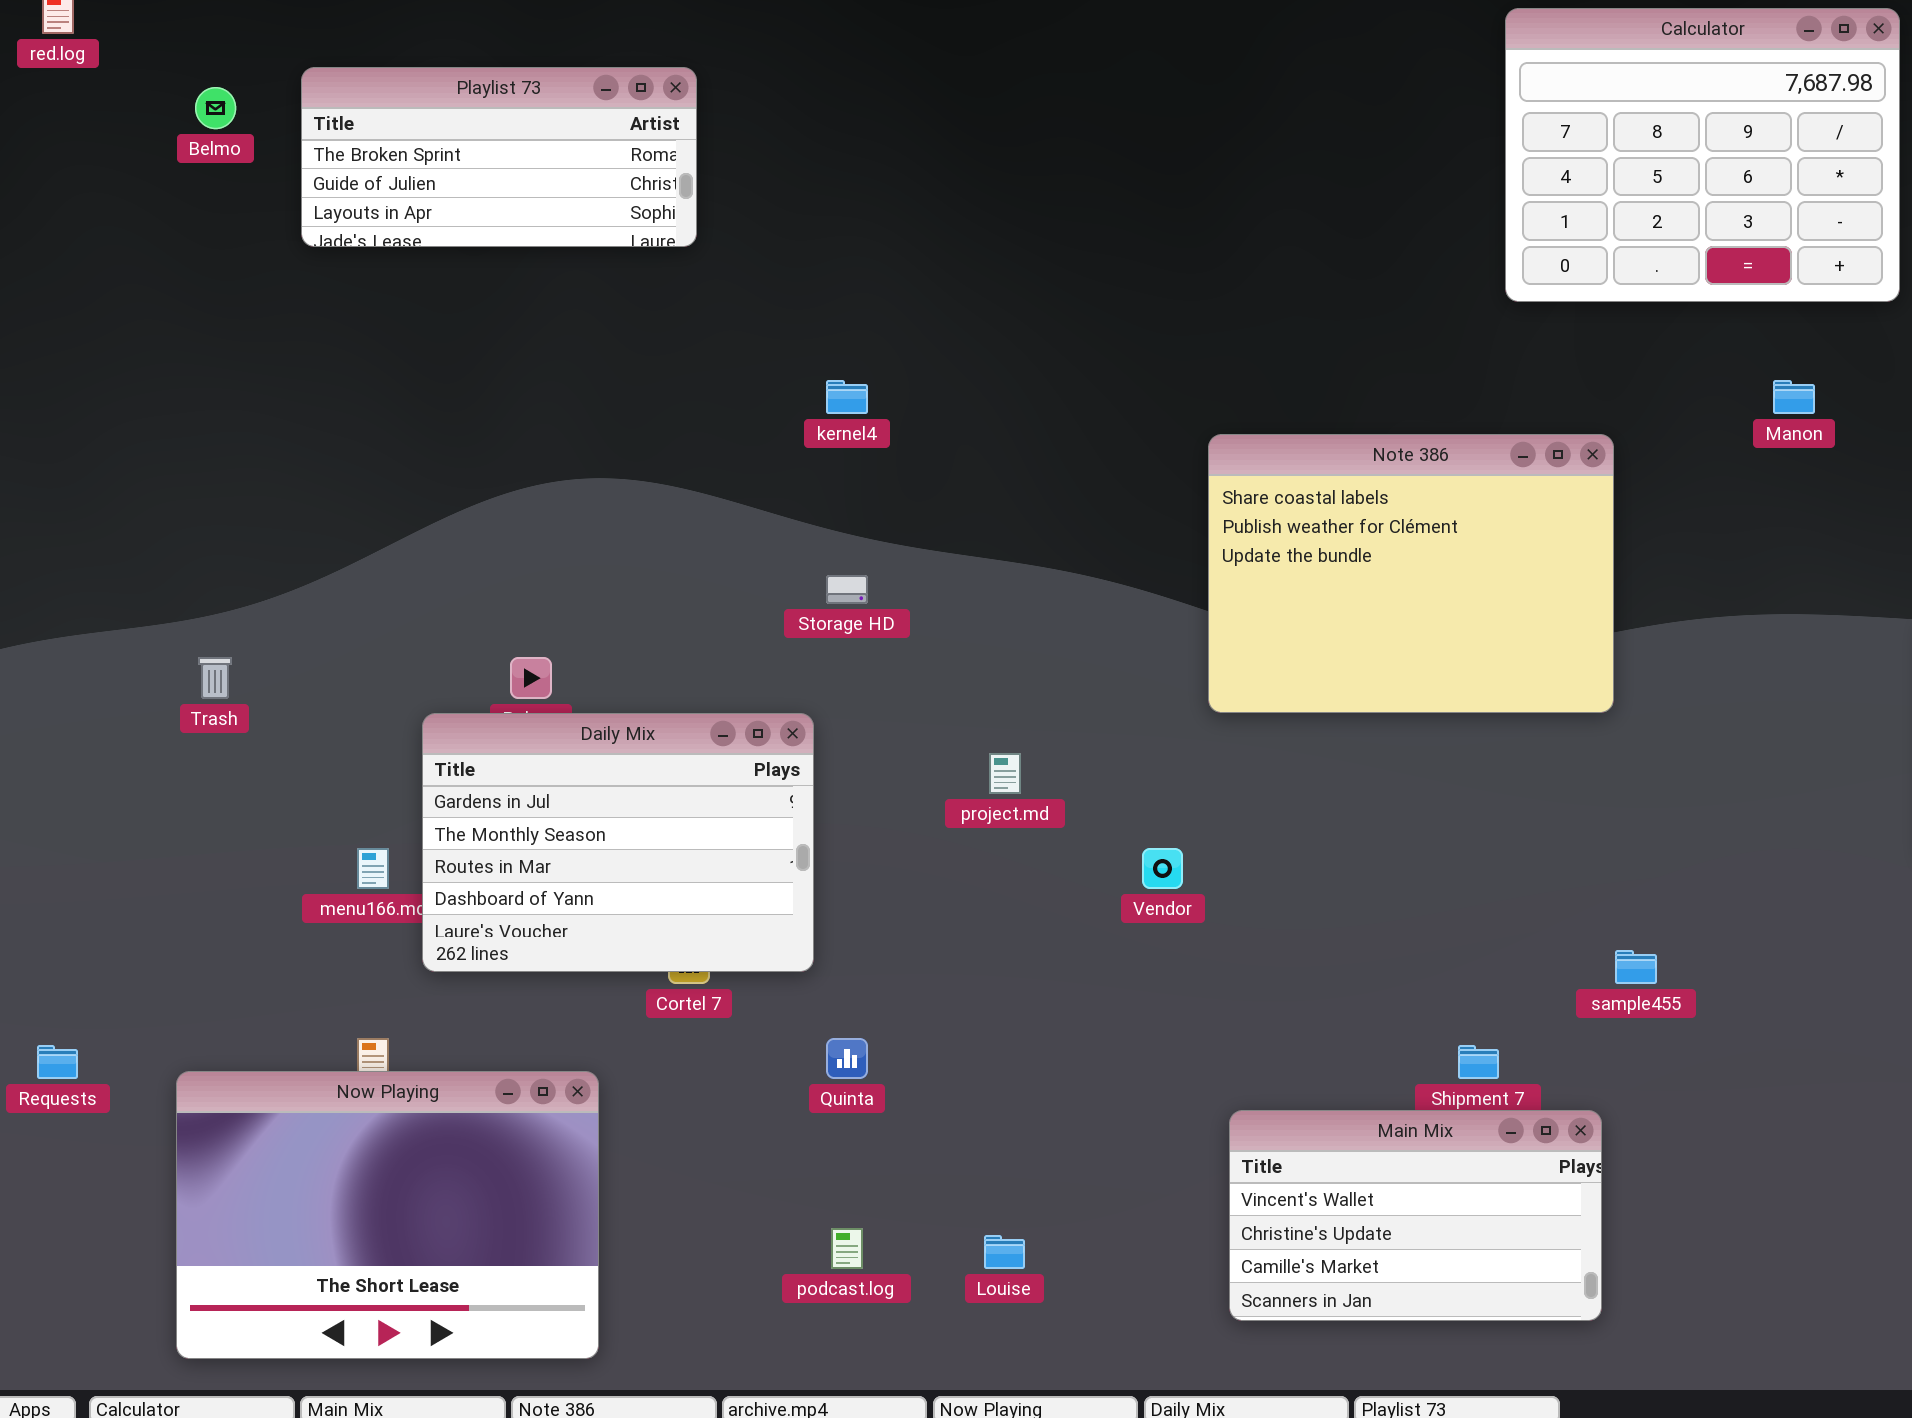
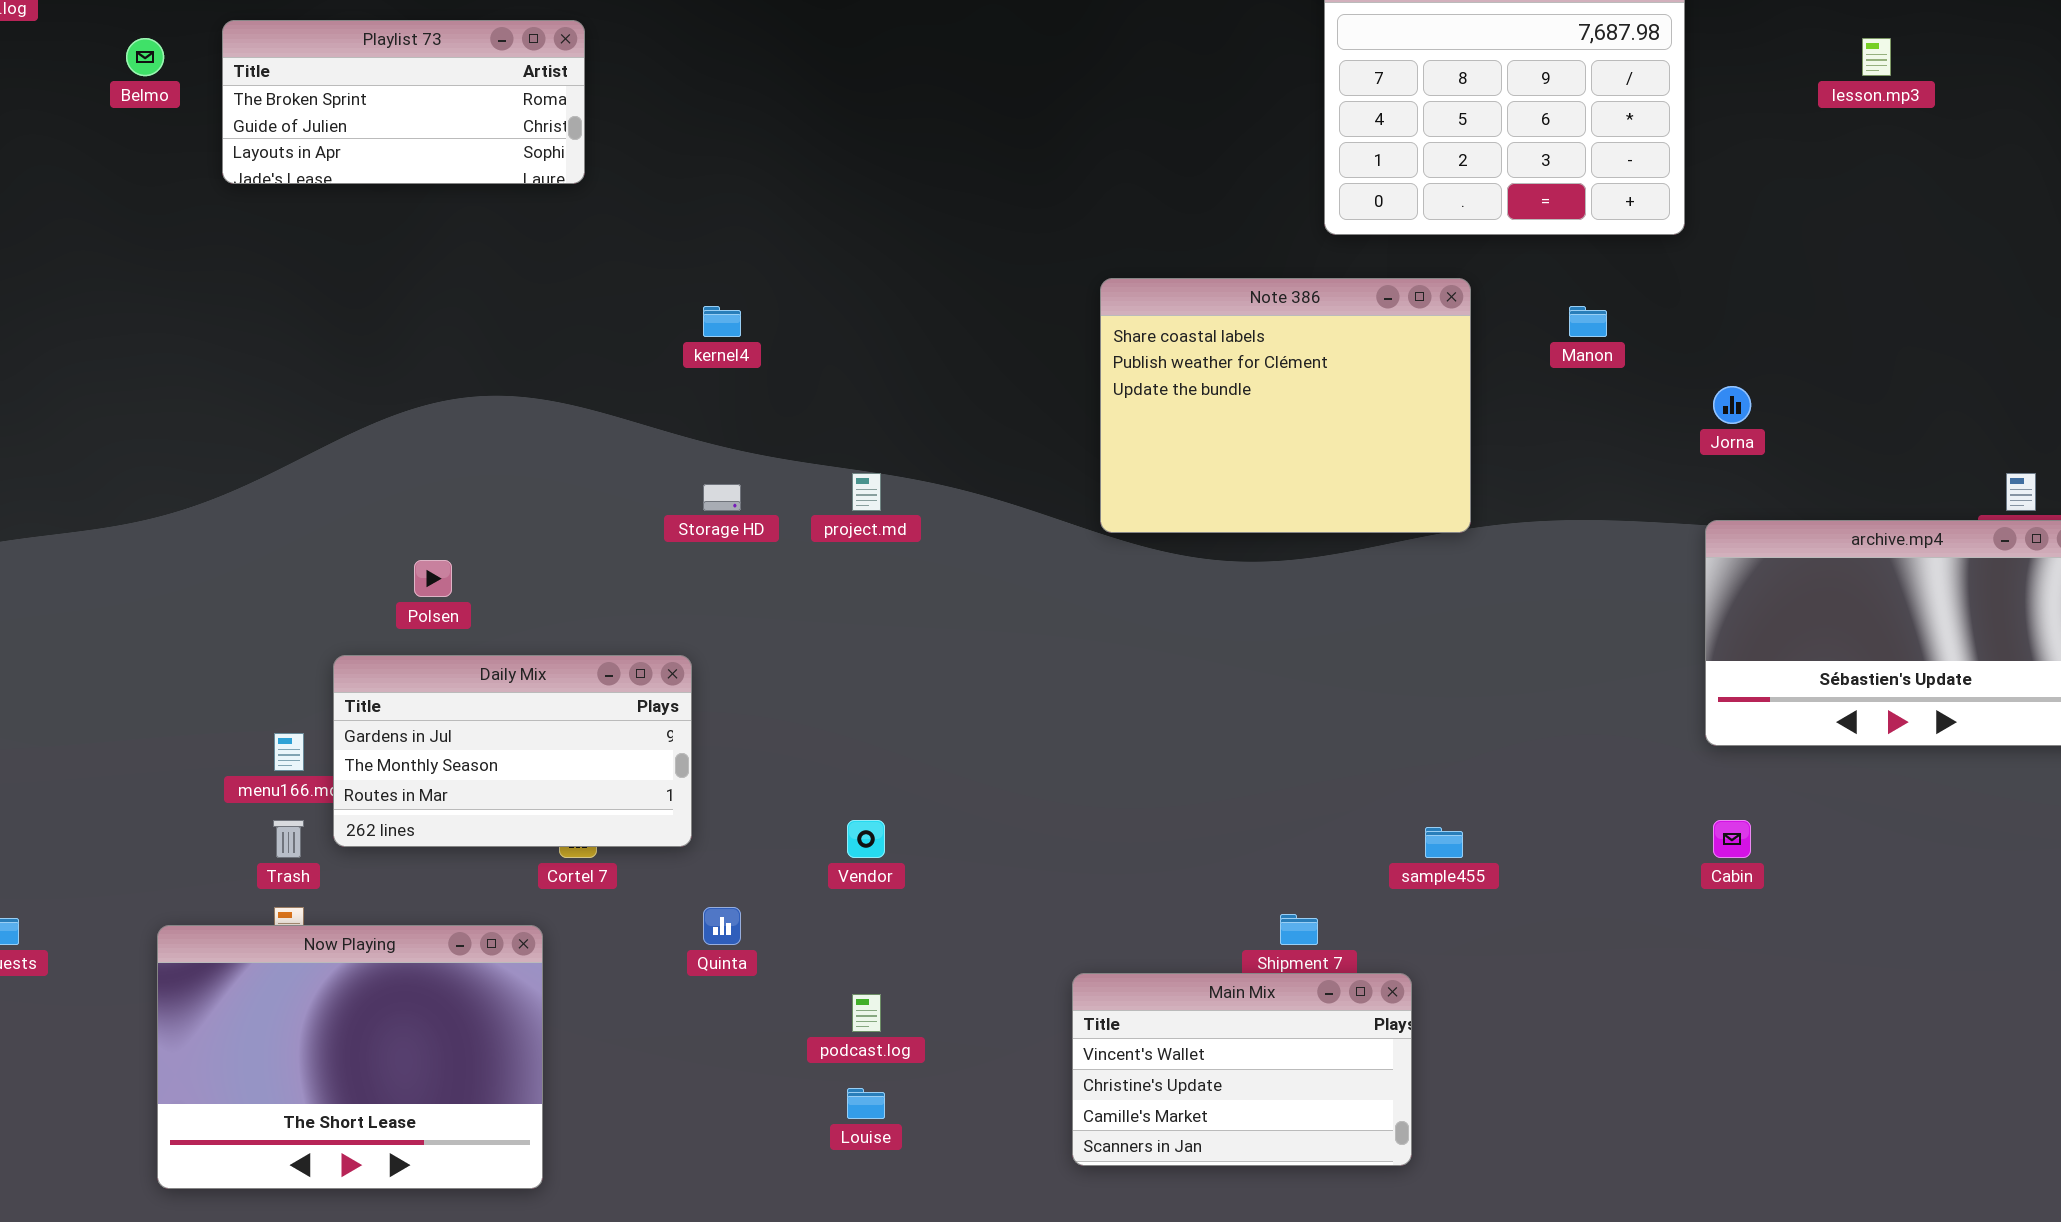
Note 386: [1208,434,1614,713] -> [1100,278,1471,533], moved
Trash: [198,657,232,699] -> [273,820,304,858], moved
Daily Mix: [422,713,814,972] -> [333,655,692,847], resized
project.md: [989,753,1021,794] -> [852,473,881,511], moved
Vendor: [1142,848,1183,889] -> [847,820,885,858], moved
Now Playing: [176,1071,599,1359] -> [157,925,543,1189], moved
podcast.log: [831,1228,863,1269] -> [852,994,881,1032], moved

